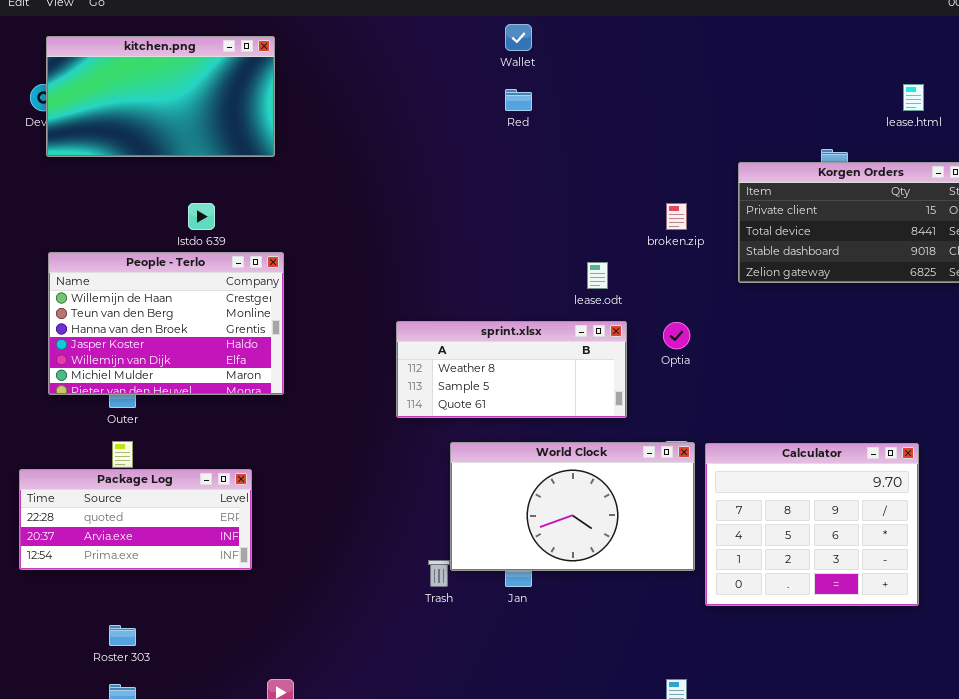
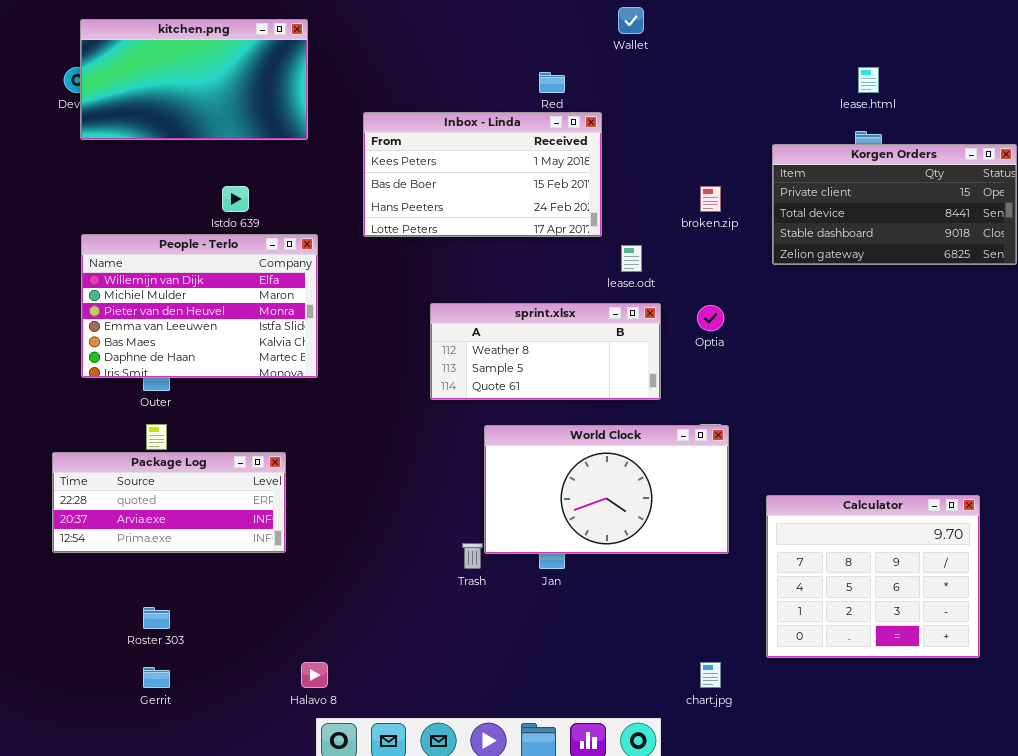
Wallet: [505,24,532,51] -> [618,7,644,34], moved
lease.html: [903,84,924,111] -> [858,67,879,93], moved
Inbox - Linda: none -> [363,112,602,237], opened
People - Terlo: [48,252,284,395] -> [81,234,318,378], scrolled down 4 rows
Calculator: [705,443,919,606] -> [766,495,980,658], moved

